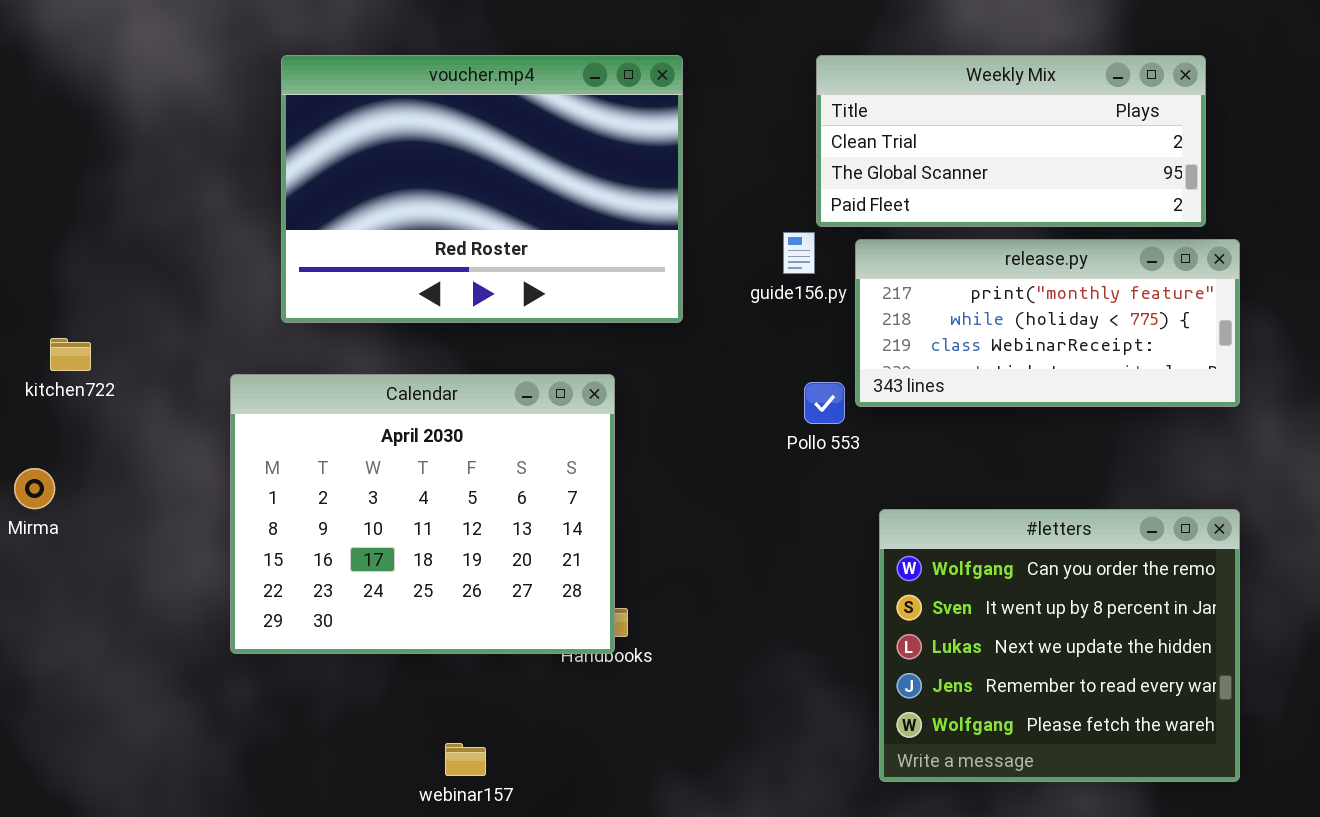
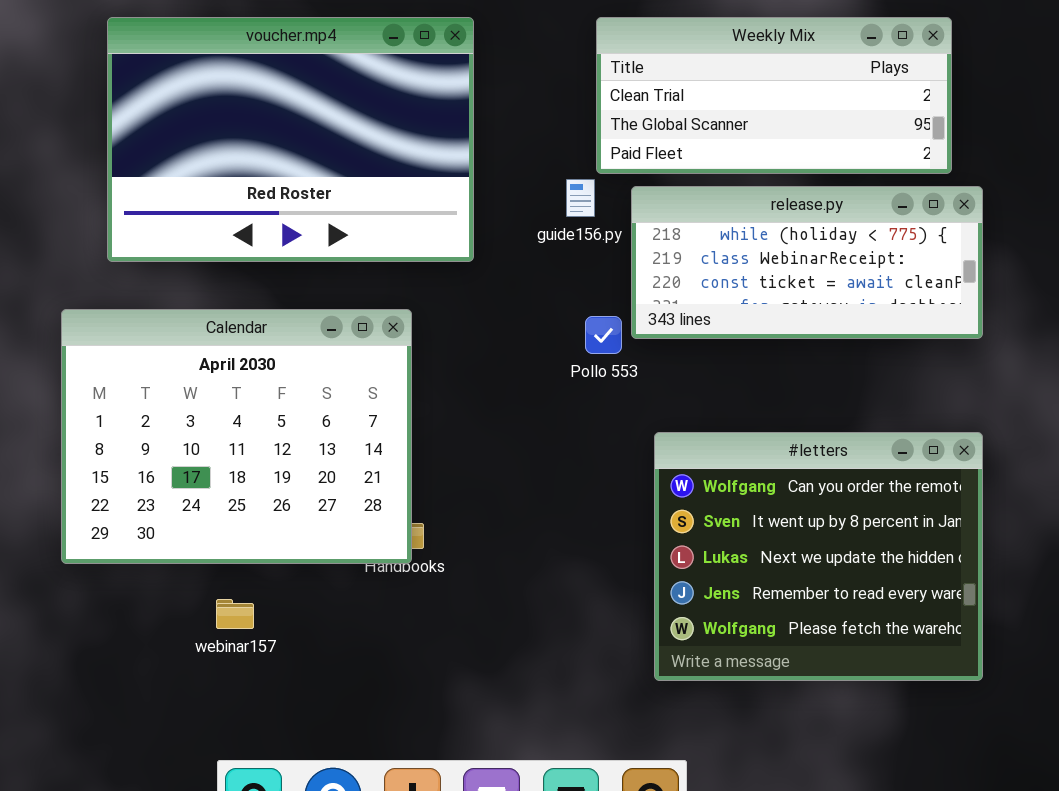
release.py: [855,239,1240,407] -> [631,186,983,339], scrolled down 1 row
webinar157: [445,743,486,776] -> [216,599,254,629], moved

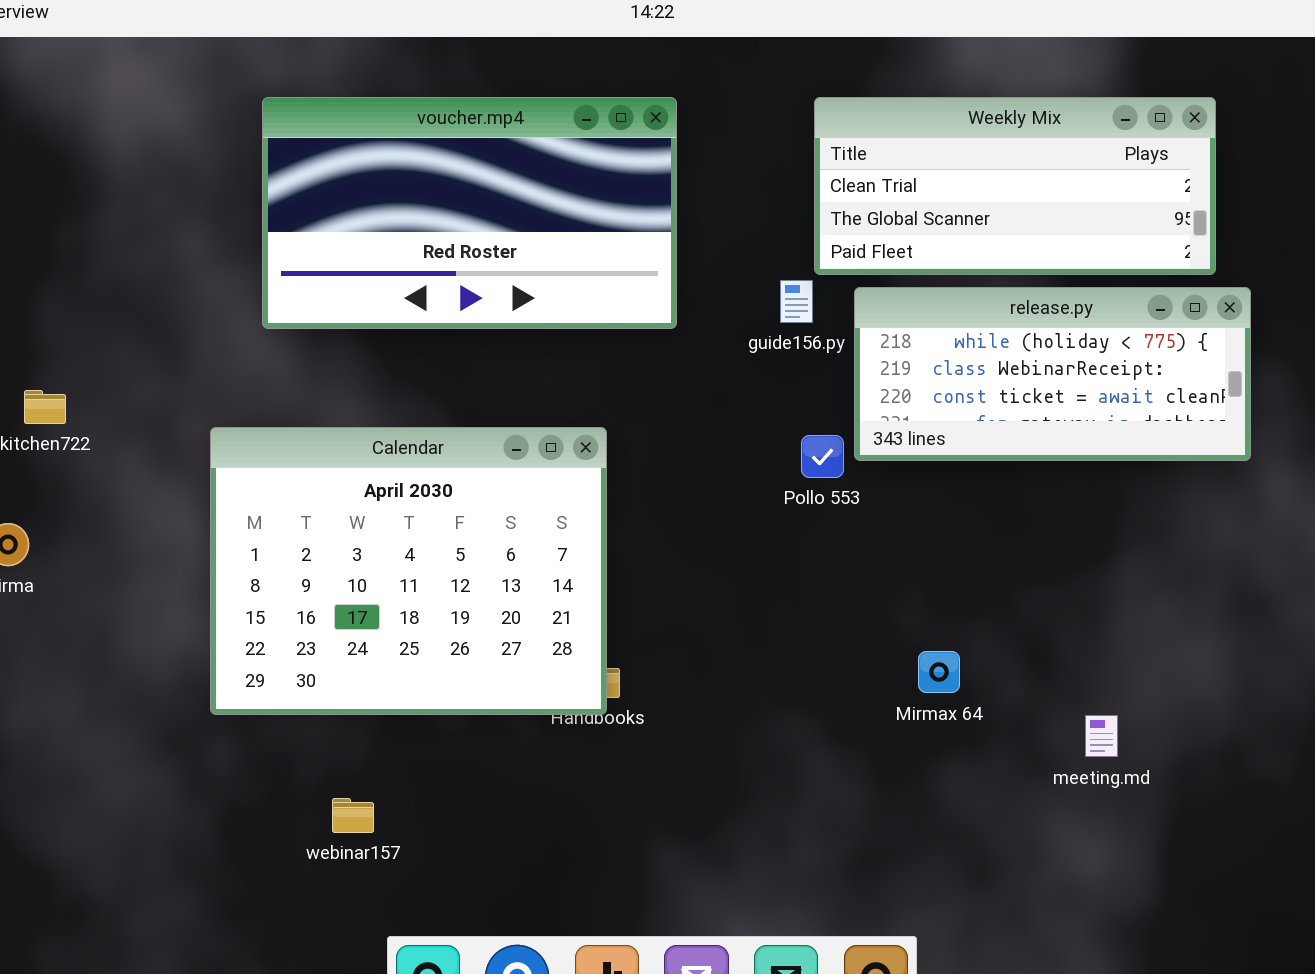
voucher.mp4: [107,17,474,262] -> [262,97,677,329], resized
#letters: [654,432,983,681] -> none, closed
webinar157: [216,599,254,629] -> [332,798,374,833], moved

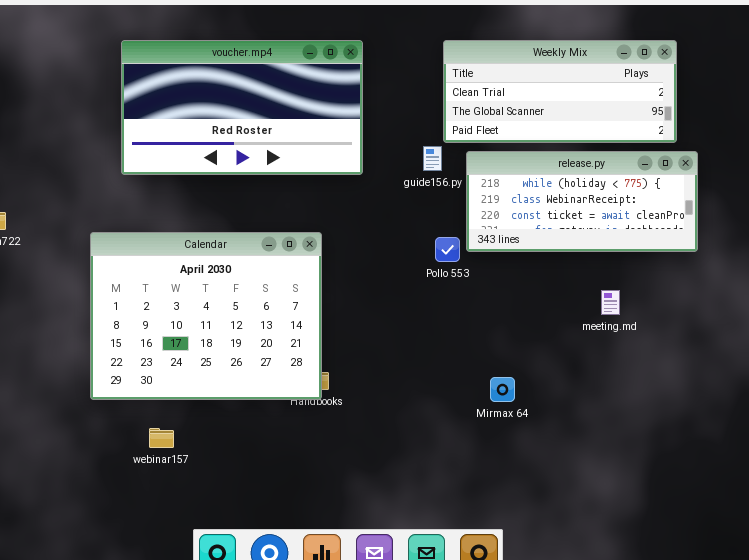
Mirmax 64: [918,651,960,693] -> [490,377,515,402], moved
meeting.md: [1085,715,1118,757] -> [601,290,620,315], moved
webinar157: [332,798,374,833] -> [149,428,174,448], moved

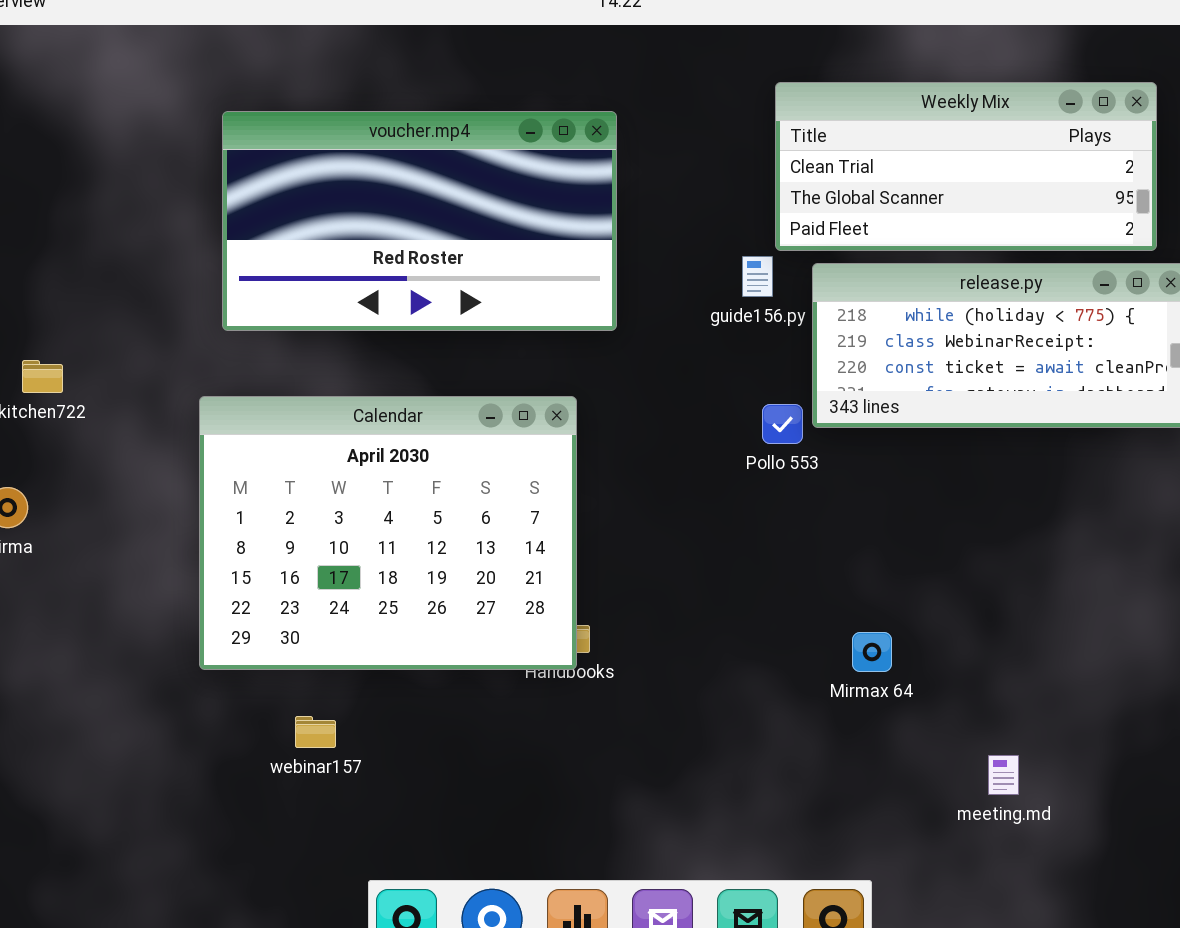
voucher.mp4: [121,40,363,175] -> [222,111,617,331], moved
meeting.md: [601,290,620,315] -> [988,755,1019,795], moved

